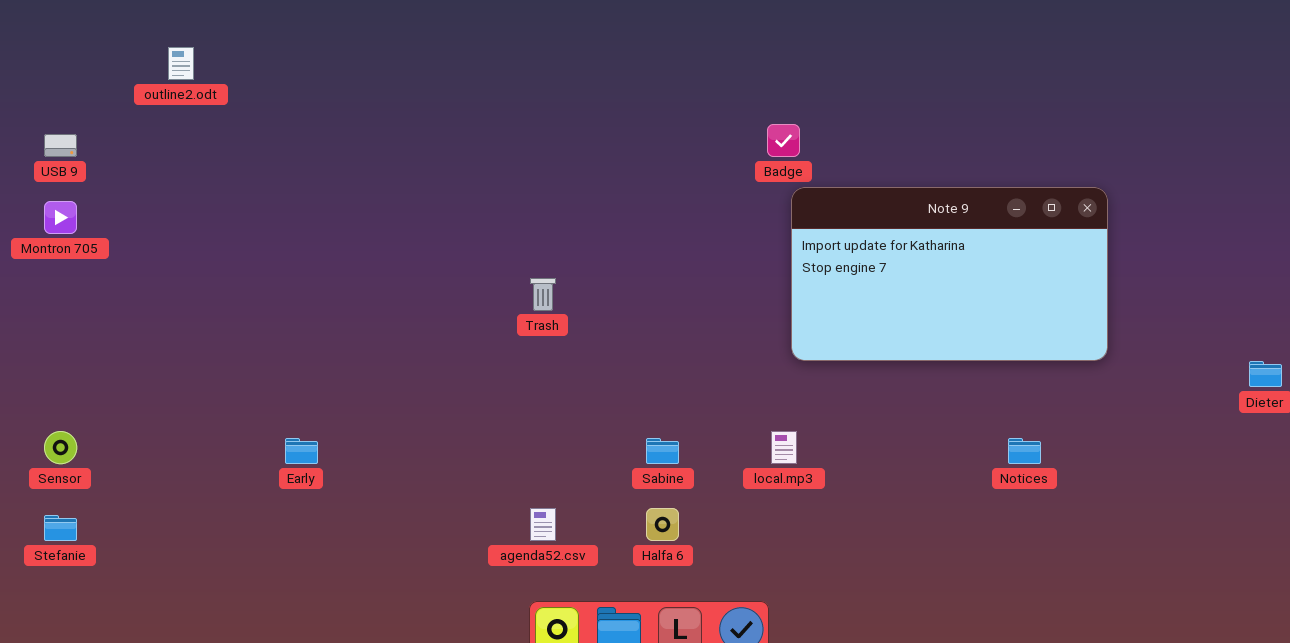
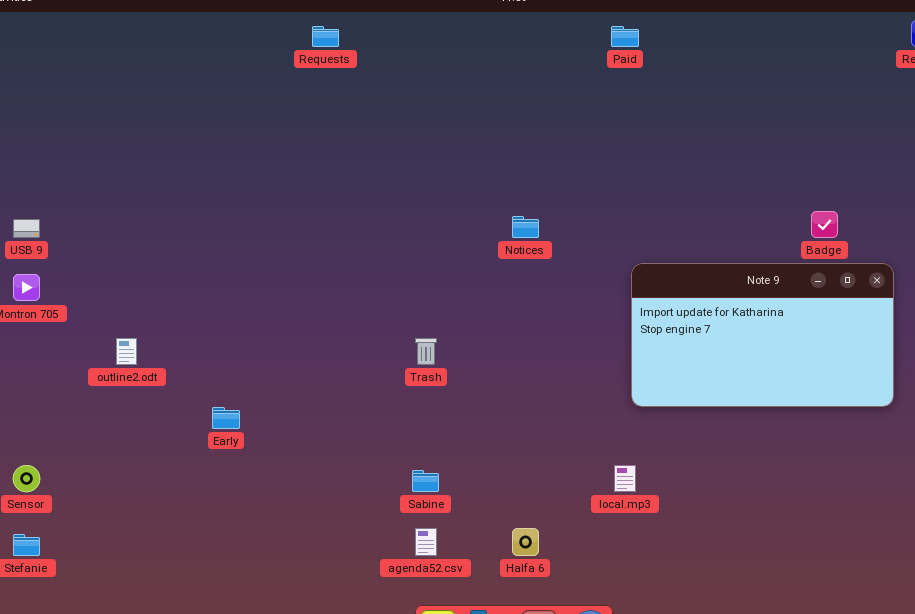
outline2.odt: [168,47,194,80] -> [116,338,137,365], moved
Badge: [767,124,800,157] -> [811,211,838,238], moved
Early: [285,438,318,464] -> [212,407,240,429], moved
Sabine: [646,438,679,464] -> [412,470,439,492], moved
Notices: [1008,438,1041,464] -> [512,216,539,238], moved

